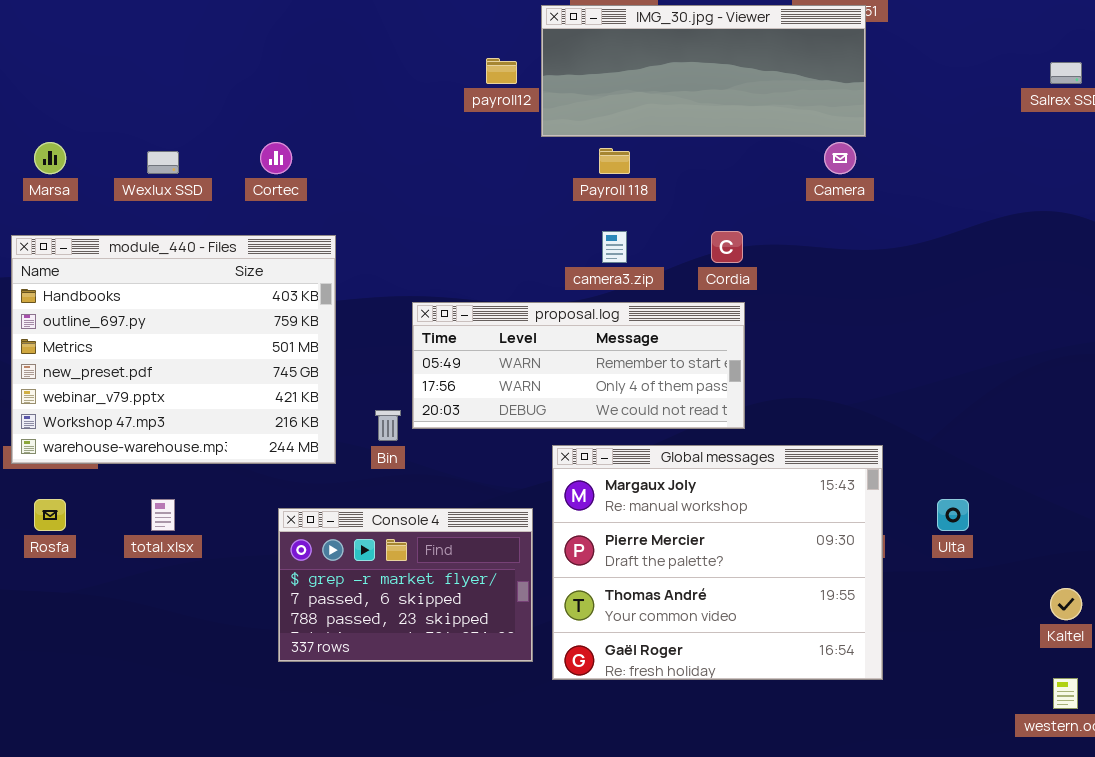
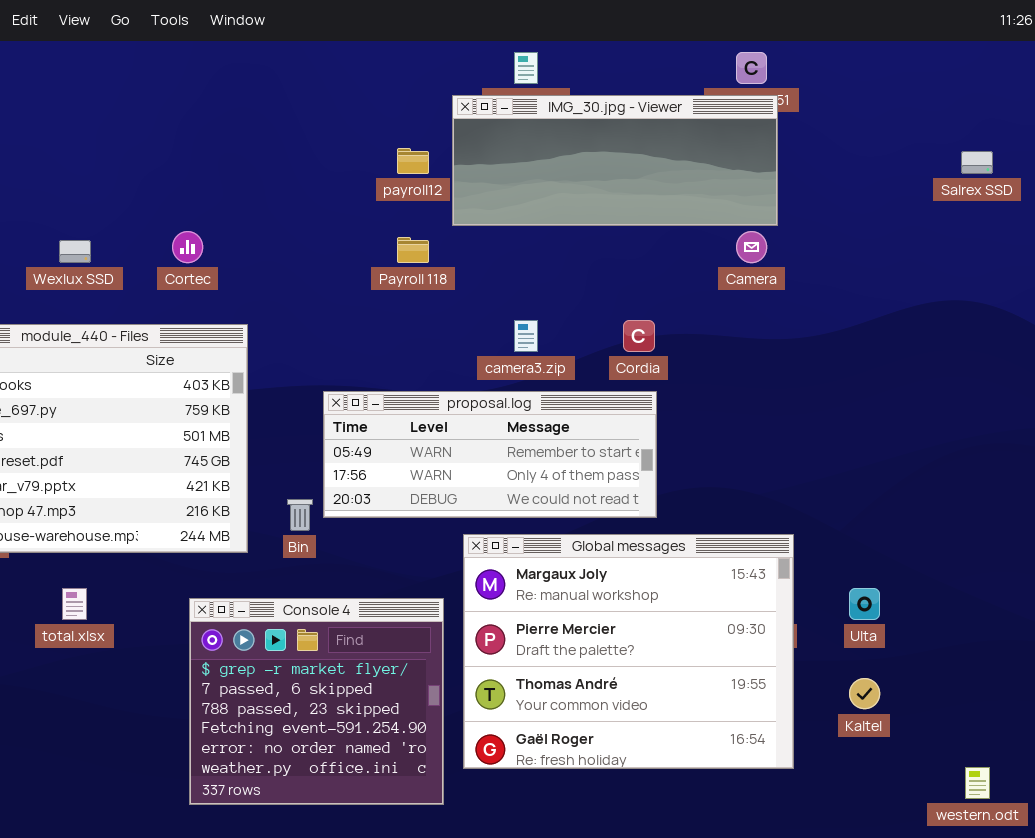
Payroll 118: [599,148,630,174] -> [397,237,429,263], moved
Console 4: [278,508,533,662] -> [189,598,444,805], resized
Kaltel: [1050,588,1082,620] -> [849,678,880,709], moved

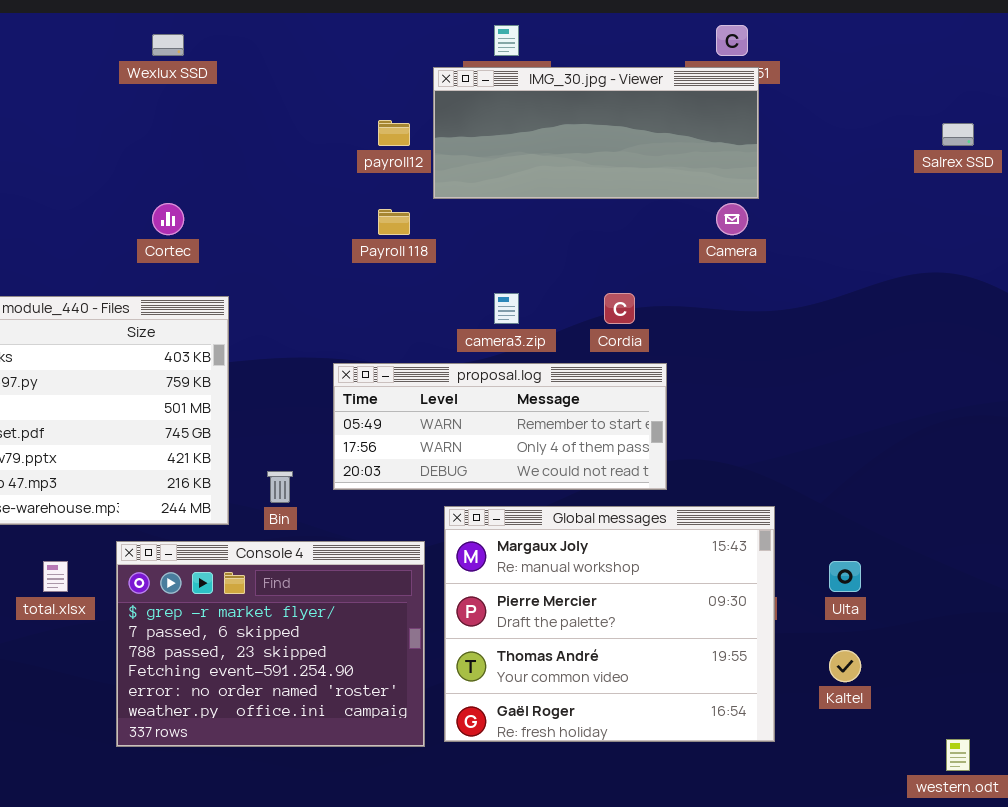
Wexlux SSD: [59,240,91,263] -> [152,34,184,56], moved
proposal.log: [323,391,657,518] -> [333,363,667,490], moved
Console 4: [189,598,444,805] -> [116,541,425,747], moved, resized

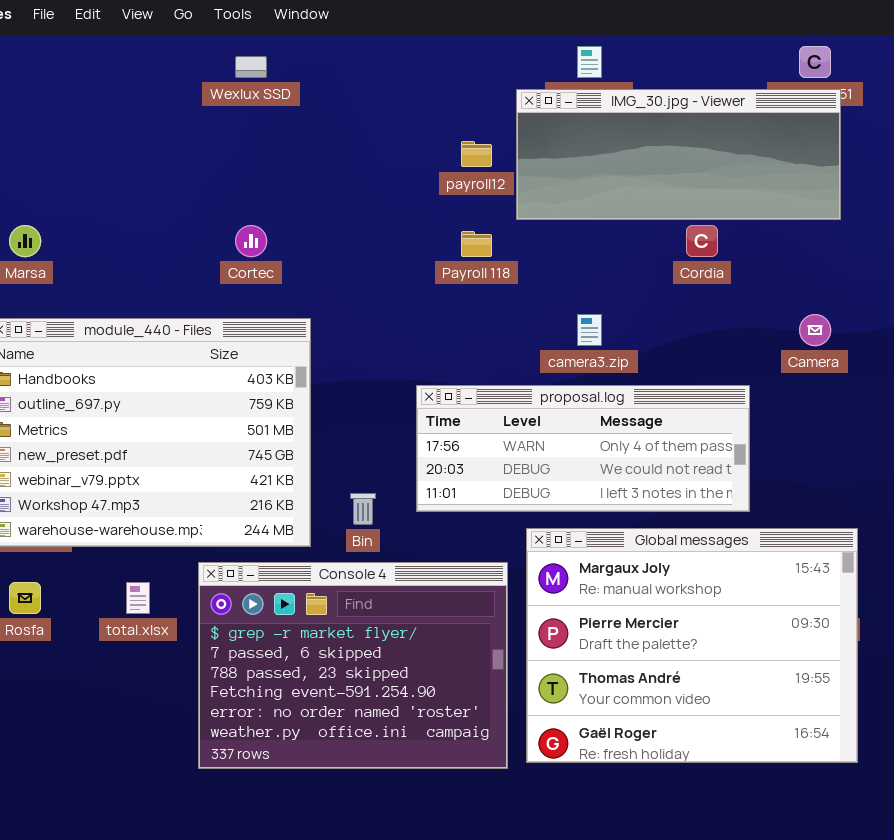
Camera: [716,203,748,235] -> [799,314,831,346], moved
Cordia: [604,293,635,324] -> [686,225,718,257], moved
proposal.log: [333,363,667,490] -> [416,385,750,512], scrolled down 1 row

